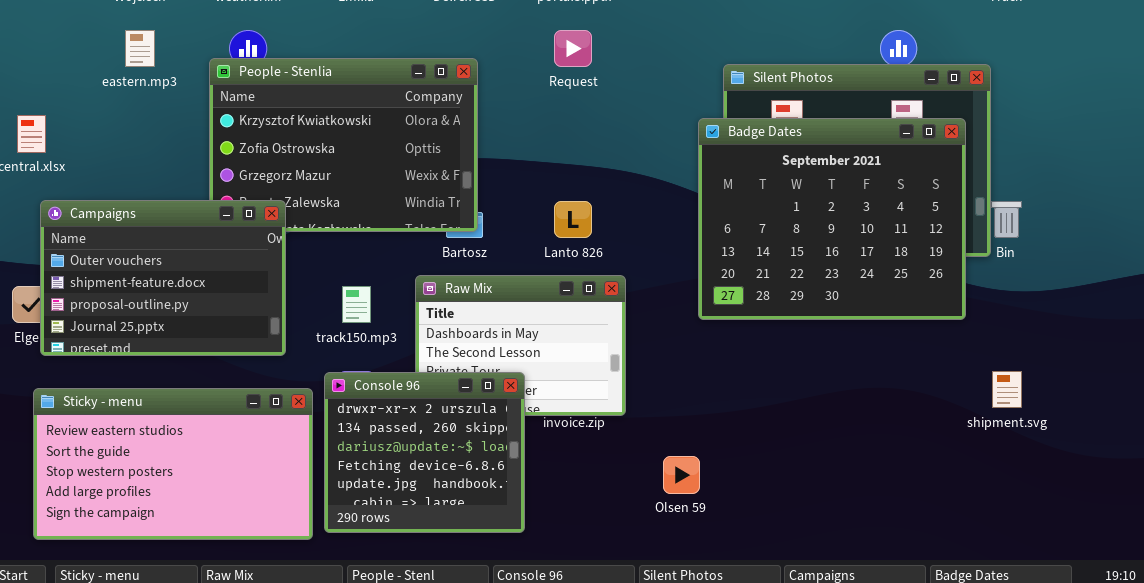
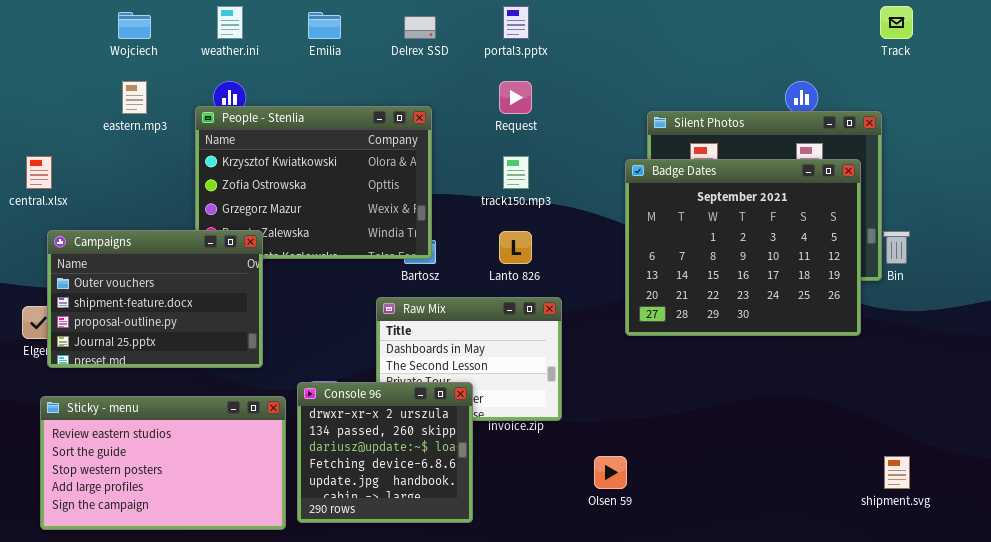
track150.mp3: [342,286,371,323] -> [503,156,529,189], moved
shipment.svg: [992,371,1022,408] -> [884,456,910,489], moved

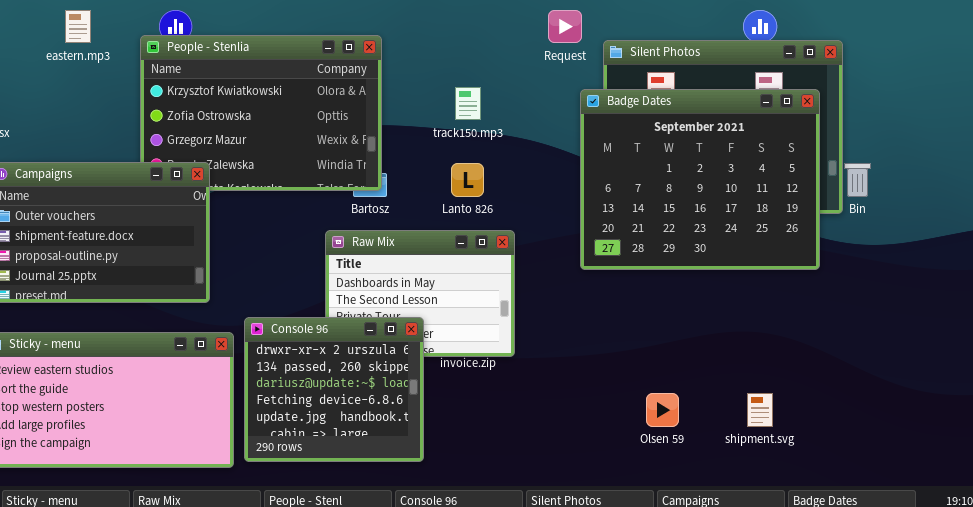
Request: [499,81,532,114] -> [548,10,582,43], moved
Olsen 59: [594,456,627,489] -> [646,393,679,427], moved
shipment.svg: [884,456,910,489] -> [747,393,773,427], moved

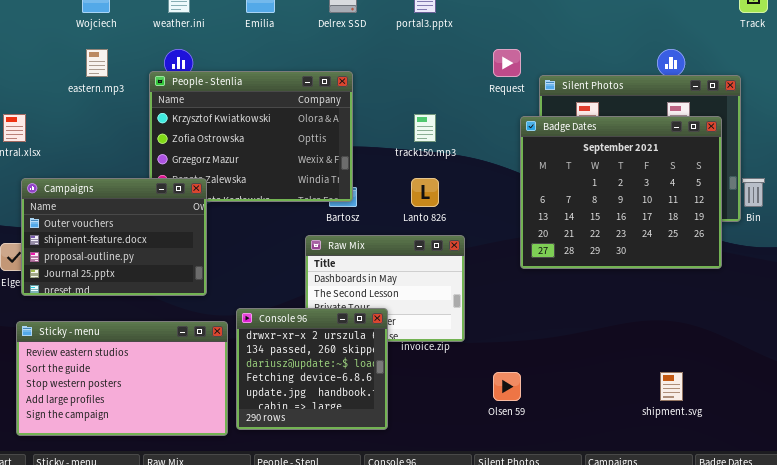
Olsen 59: [646,393,679,427] -> [493,372,521,401], moved

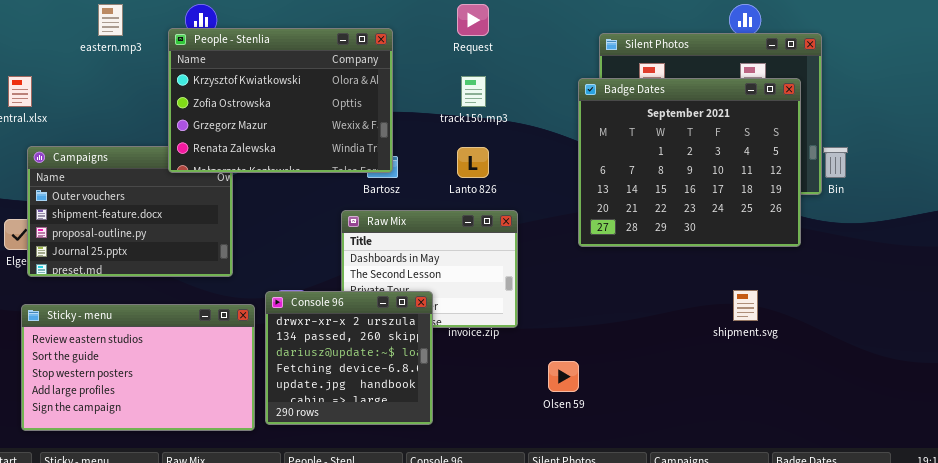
Request: [493,49,521,77] -> [457,4,489,36], moved
People - Stenlia: [149,71,353,202] -> [168,28,393,173], raised
shipment.svg: [660,372,683,401] -> [733,290,758,321], moved

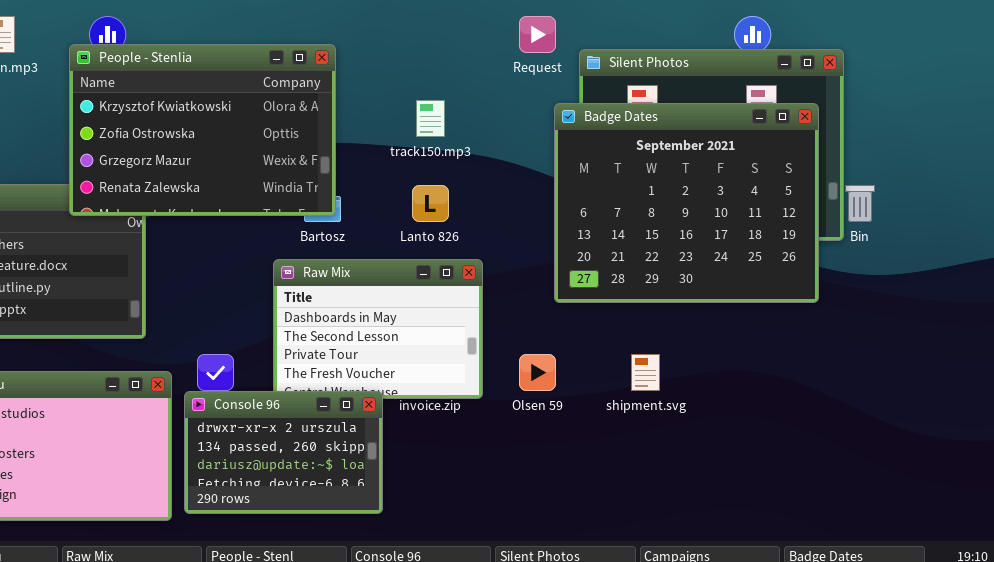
Request: [457,4,489,36] -> [519,16,556,53], moved
shipment.svg: [733,290,758,321] -> [631,354,660,391], moved
Console 96: [265,291,433,425] -> [184,391,383,514], resized
Olsen 59: [548,361,579,392] -> [519,354,556,391], moved

